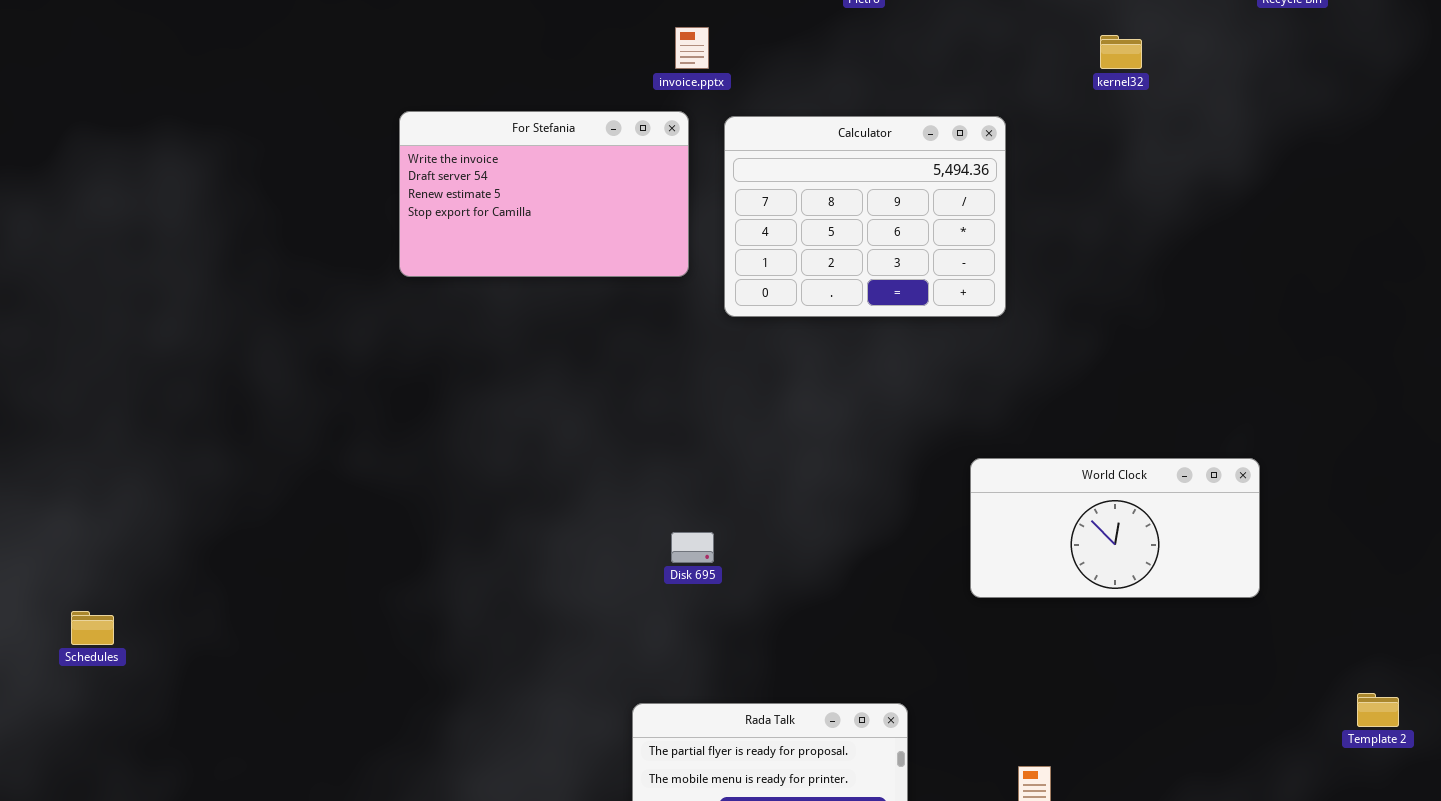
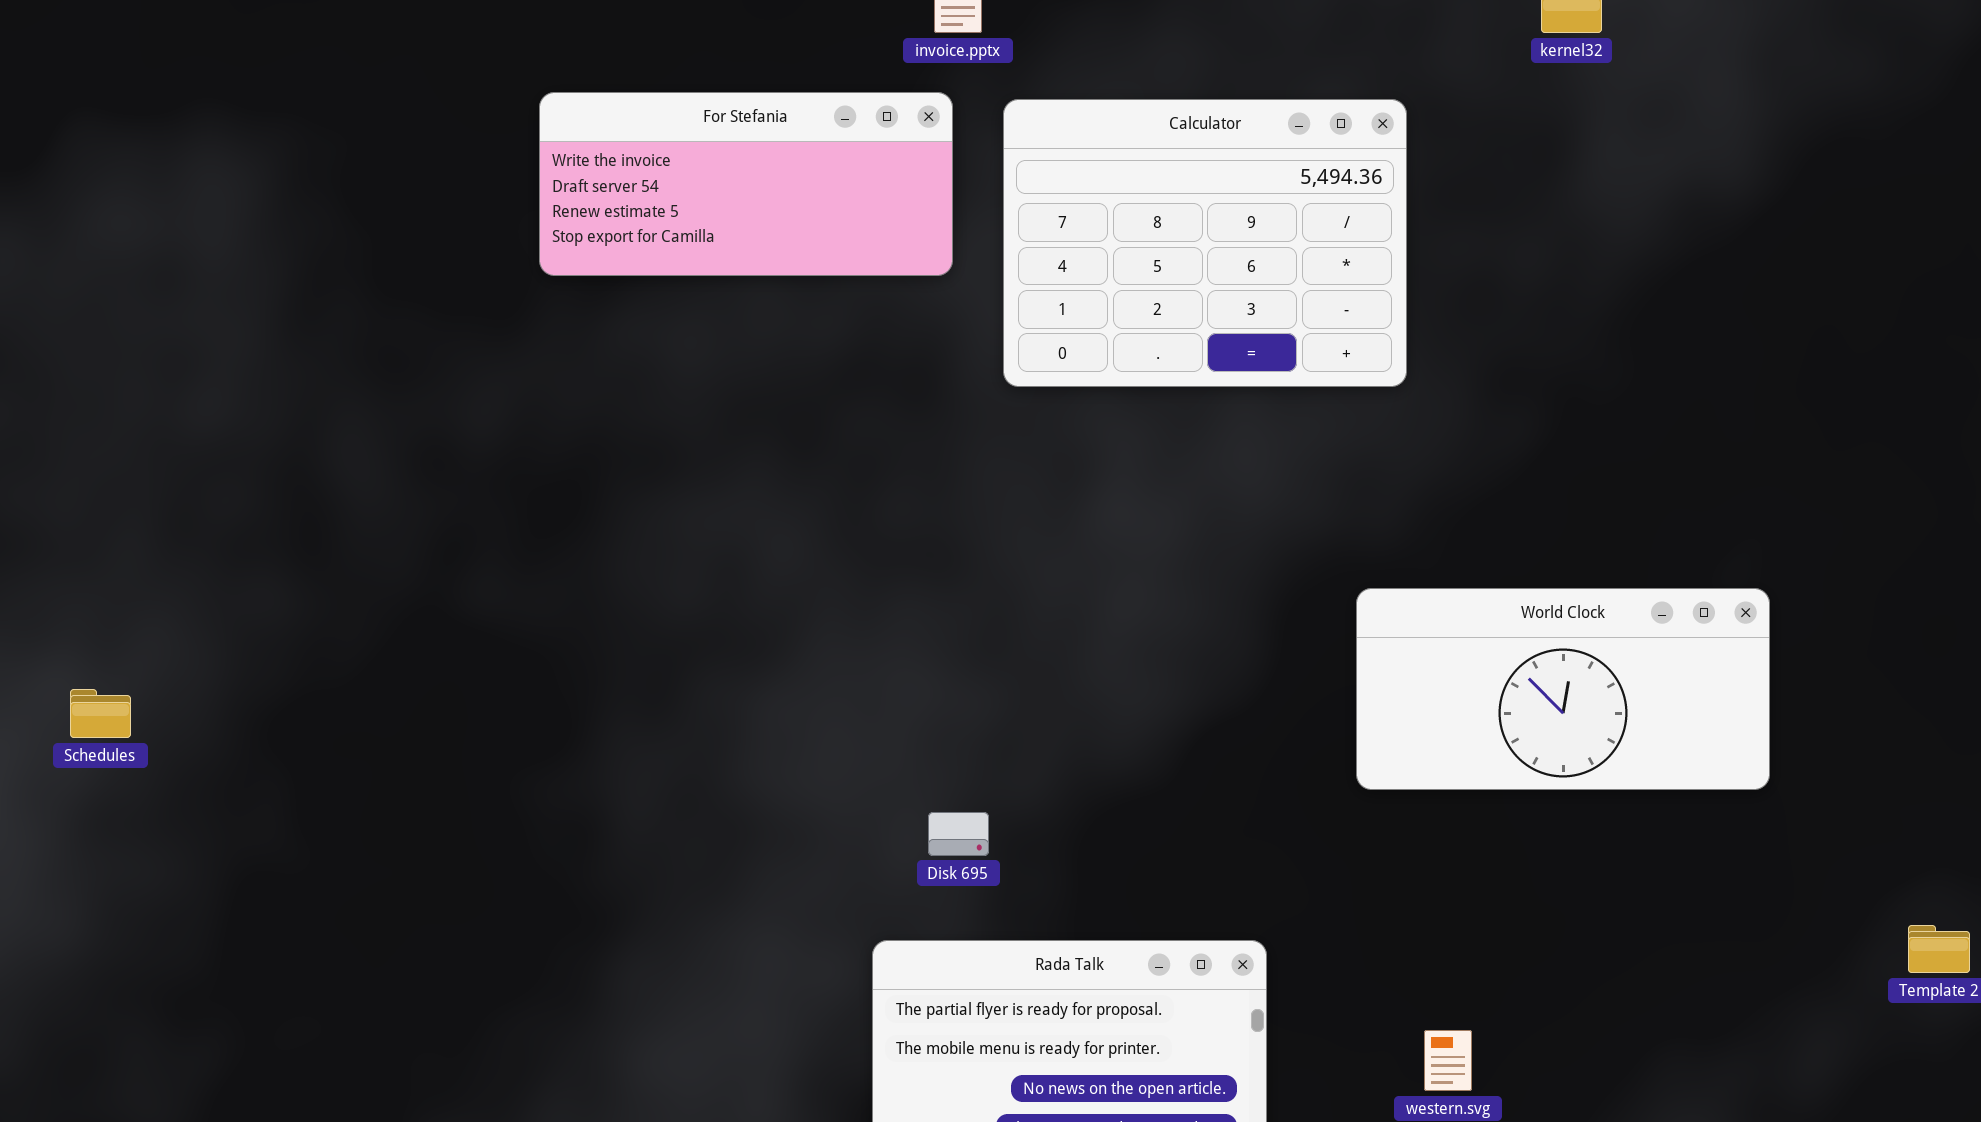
For Stefania: [399,111,689,277] -> [539,92,953,276], resized
Disk 695: [671,532,714,563] -> [928,812,989,856], moved
Schedules: [71,611,114,645] -> [70,689,131,738], moved

